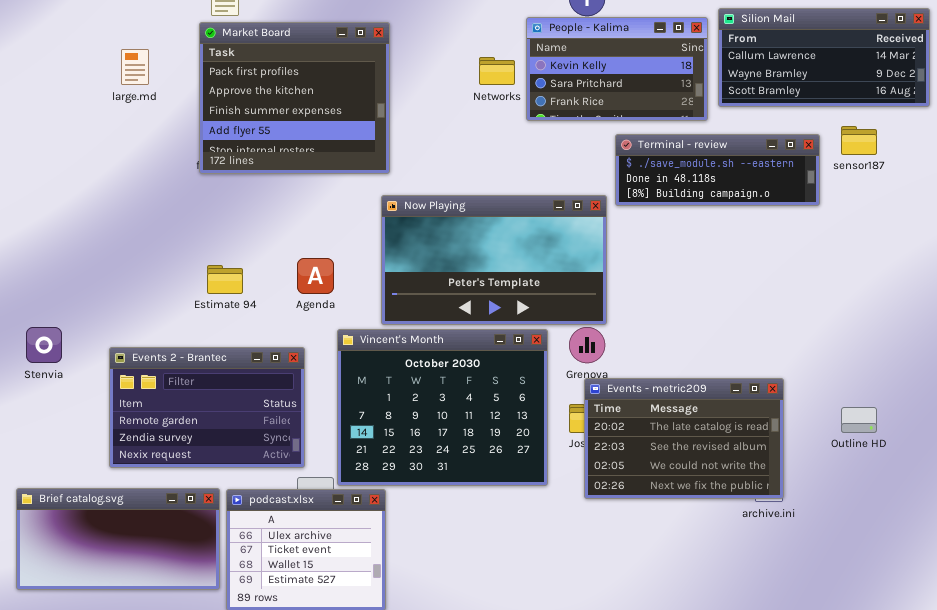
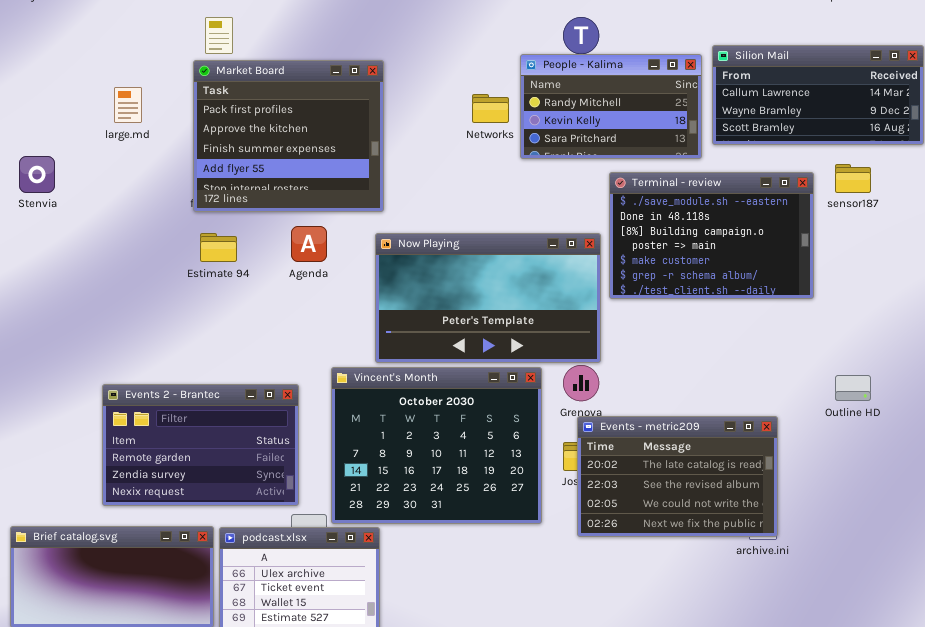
People - Kalima: [526,17,708,121] -> [520,54,702,159], scrolled up 1 row
Terminal - review: [615,134,820,206] -> [609,172,814,299], resized
Agenda: [297,258,334,294] -> [291,226,327,262], moved
Estimate 94: [207,265,243,294] -> [200,233,237,262], moved
Stenvia: [26,327,62,363] -> [19,156,55,193], moved
Outline HD: [841,407,877,433] -> [835,375,871,401], moved

